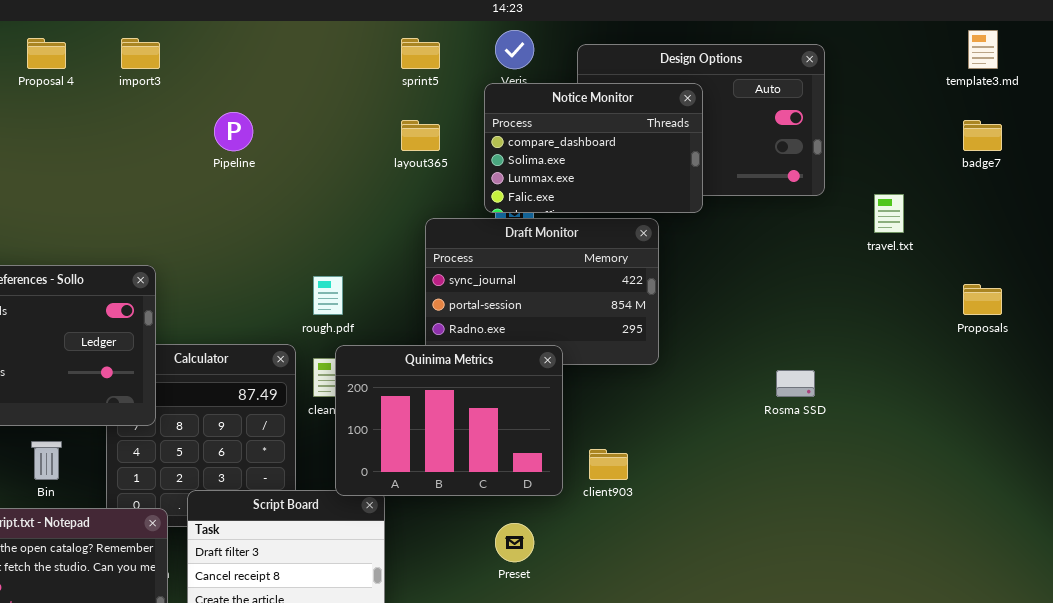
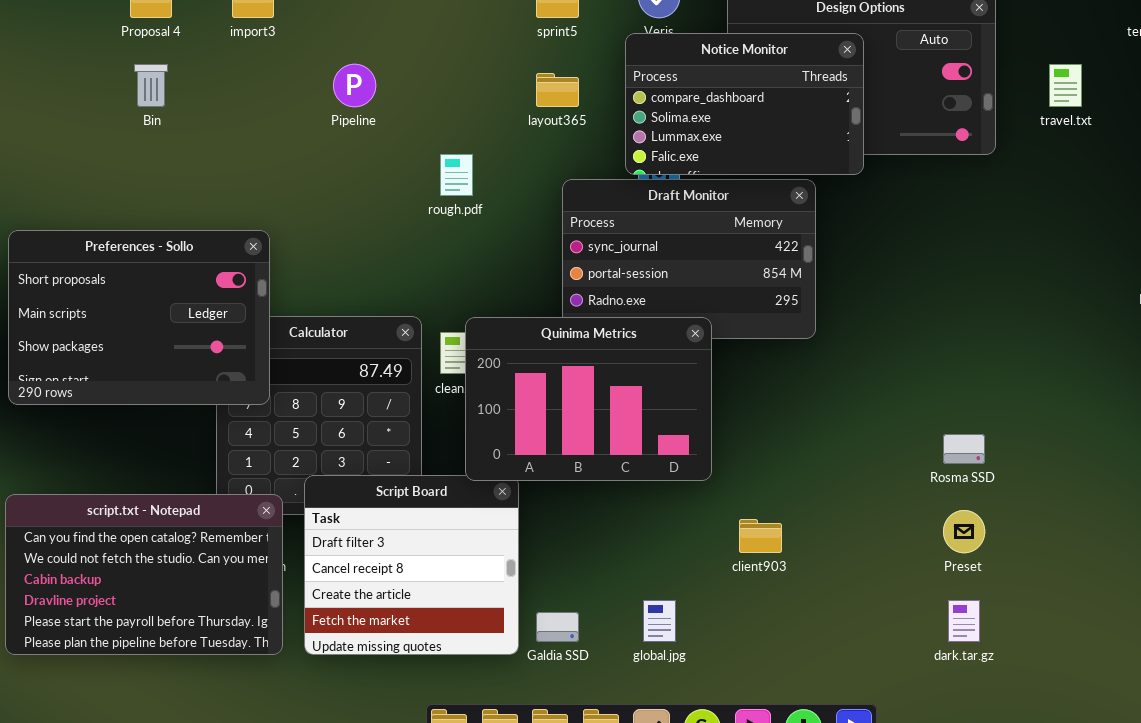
travel.txt: [874,194,904,233] -> [1049,64,1082,107], moved
rough.pdf: [313,276,343,315] -> [440,154,473,196], moved
Rosma SSD: [776,370,815,397] -> [943,434,985,464], moved
Bin: [31,441,62,480] -> [134,64,168,107], moved
client903: [589,449,628,480] -> [739,519,782,553], moved
Preset: [495,523,534,562] -> [943,510,985,553], moved

